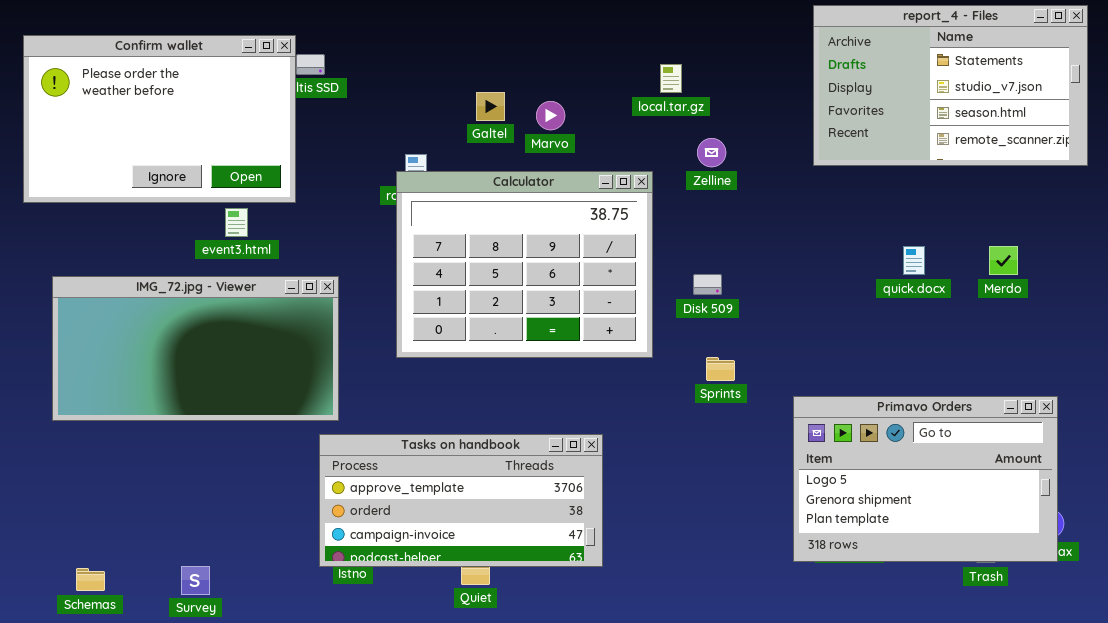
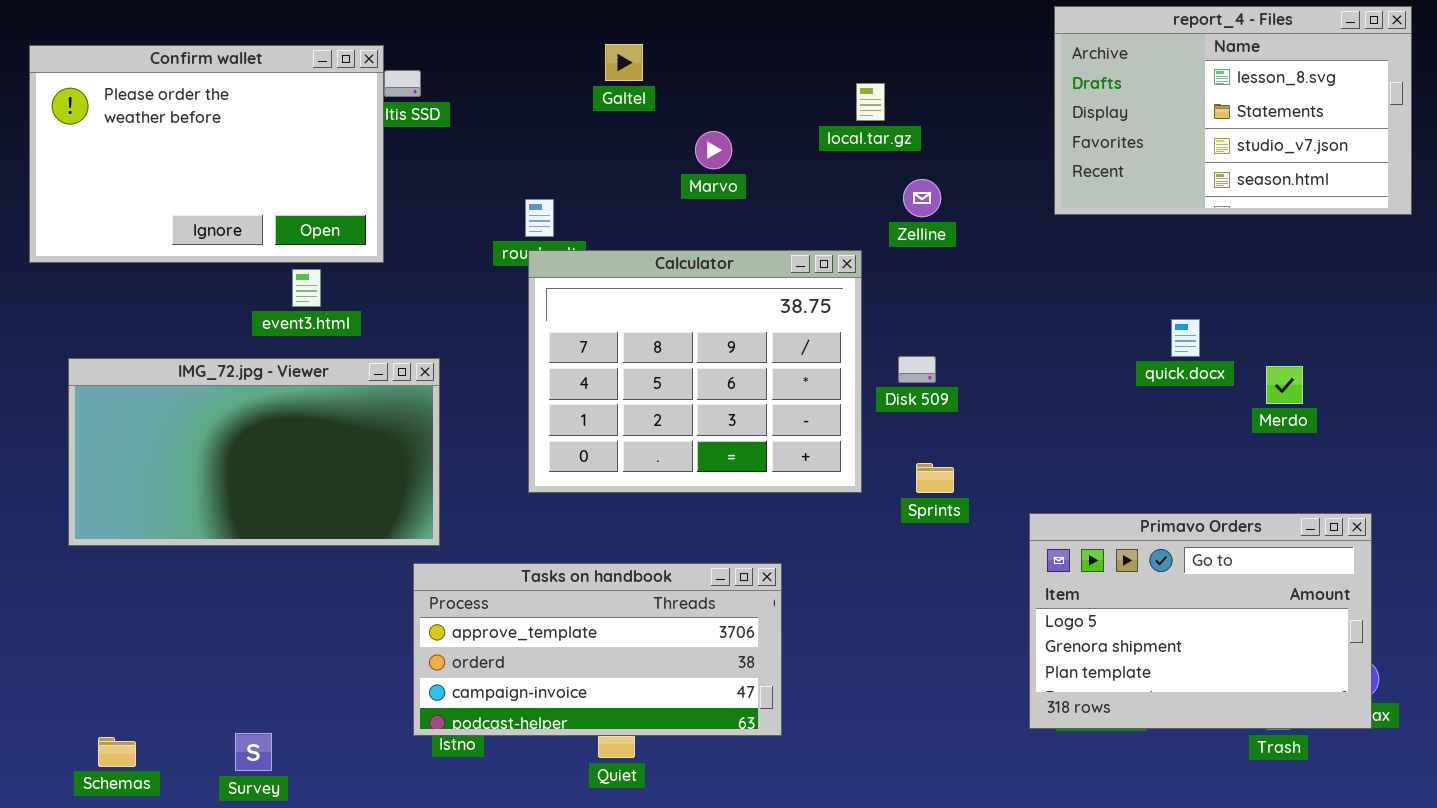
report_4 - Files: [813,5,1088,166] -> [1054,6,1412,215], scrolled up 1 row
Galtel: [476,92,505,121] -> [605,44,643,81], moved
Calculator: [396,171,653,358] -> [528,250,862,493], moved
Merdo: [989,246,1018,275] -> [1266,366,1303,404], moved

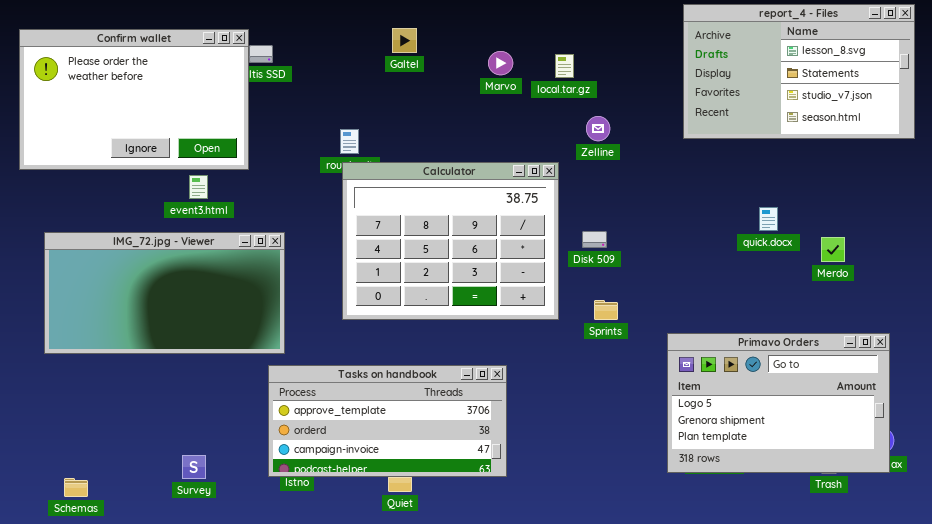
Marvo: [695,131,732,169] -> [488,51,513,75], moved
Survey: [235,733,272,771] -> [182,455,206,479], moved

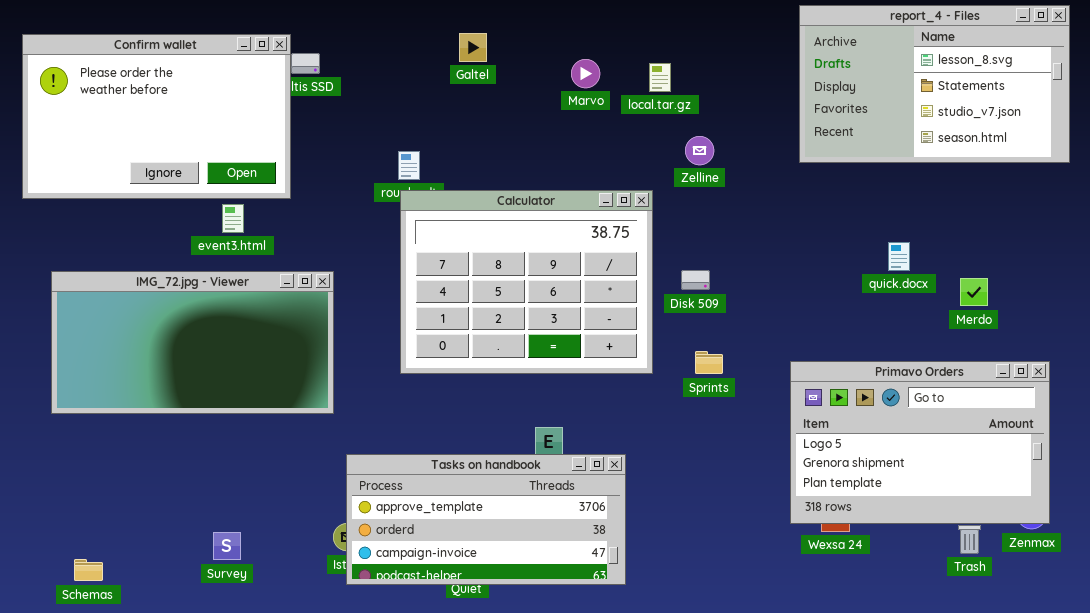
Primavo Orders: [667,333,890,473] -> [790,361,1050,524], moved
Tasks on handbook: [268,365,507,477] -> [346,454,626,585], moved

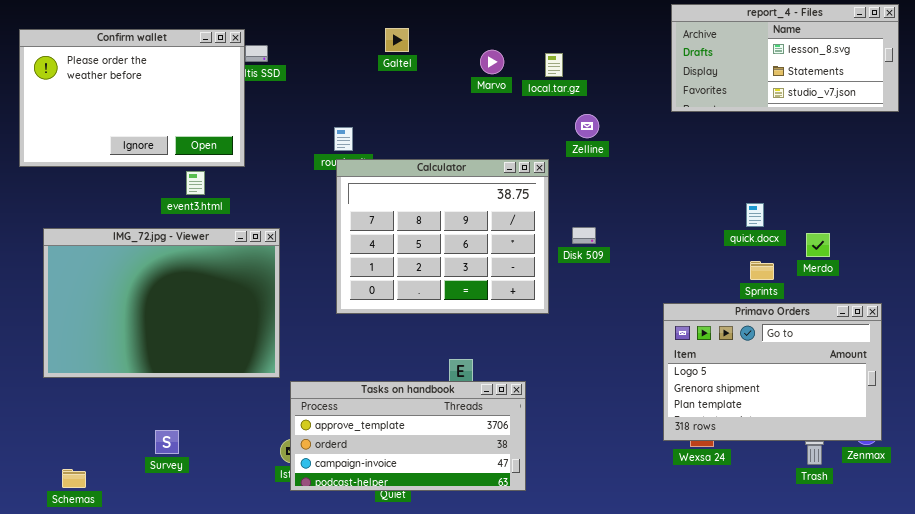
report_4 - Files: [799,5,1070,163] -> [671,4,899,112], resized
IMG_72.jpg - Viewer: [51,271,334,414] -> [43,228,280,378], resized
Sprints: [695,351,723,374] -> [750,261,774,280], moved
Survey: [213,532,241,560] -> [155,430,179,454], moved

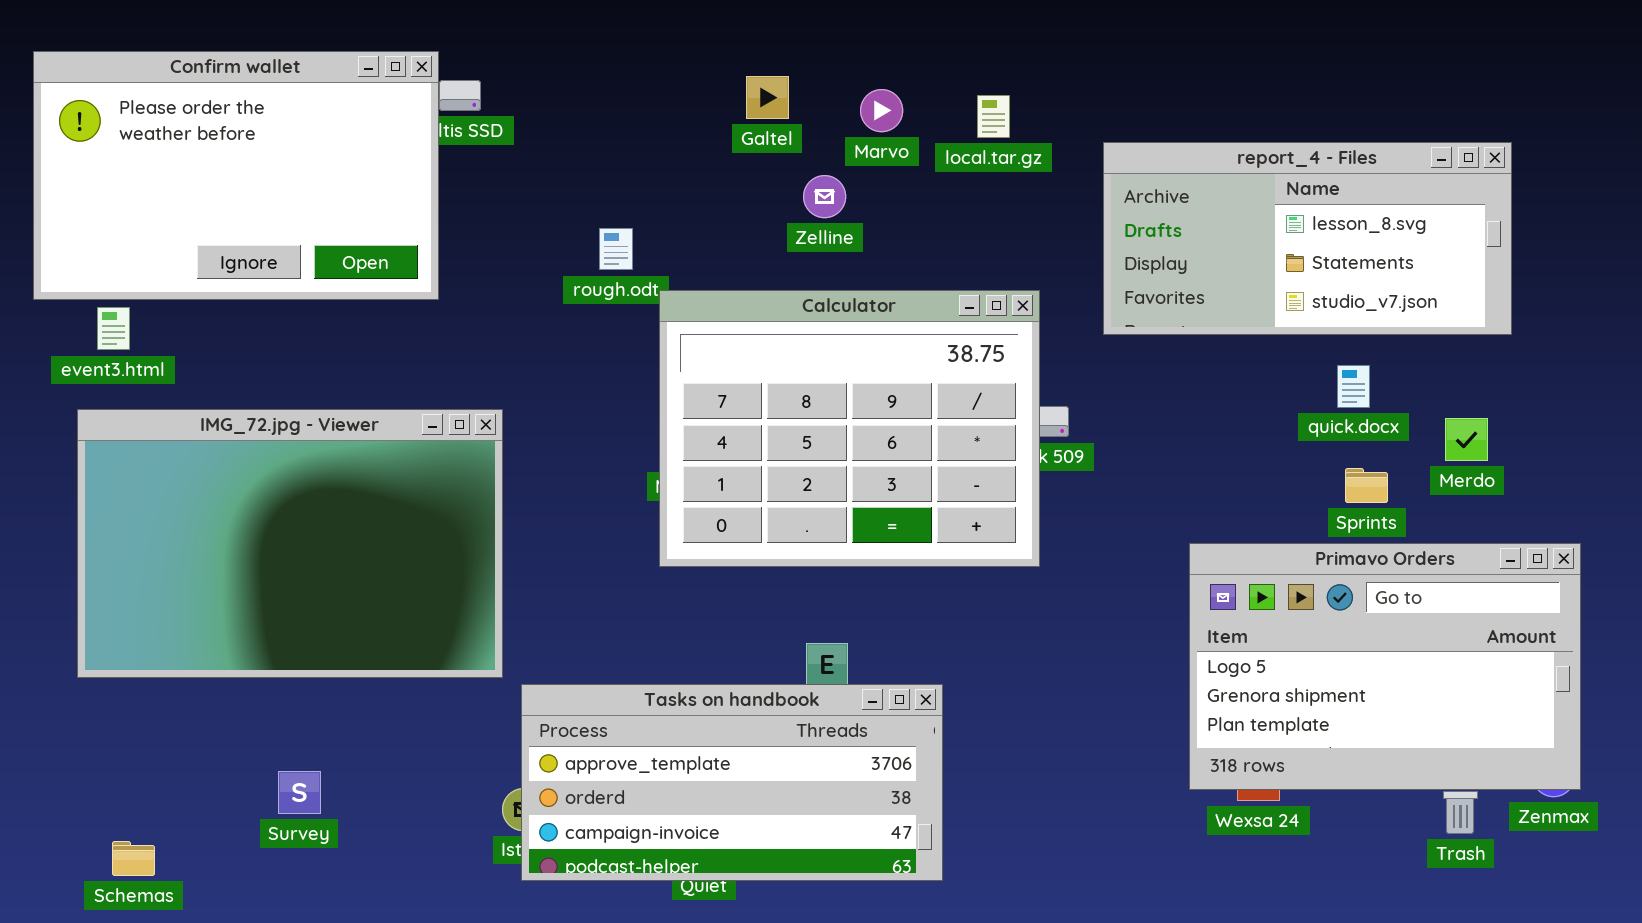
report_4 - Files: [671,4,899,112] -> [1103,142,1512,335], moved
Galtel: [385,28,409,52] -> [746,76,789,119], moved
Zelline: [575,114,599,138] -> [803,175,846,218], moved
Calculator: [336,159,549,314] -> [659,290,1040,567], moved
event3.html: [186,171,205,195] -> [97,307,130,350], moved

